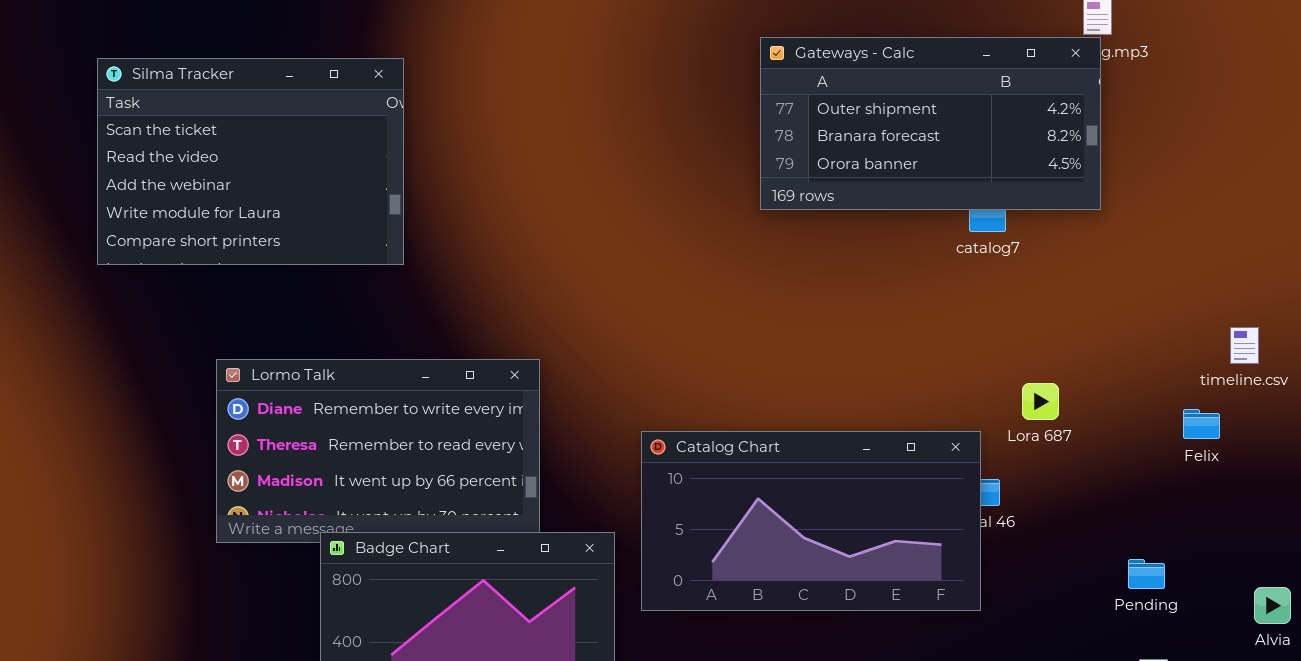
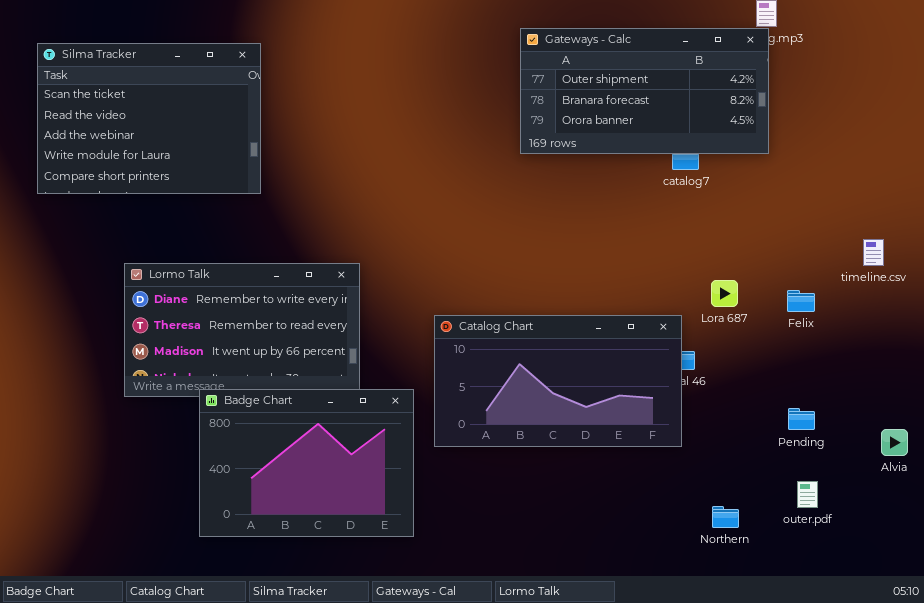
Felix: [1183,409,1220,439] -> [787,290,815,312], moved

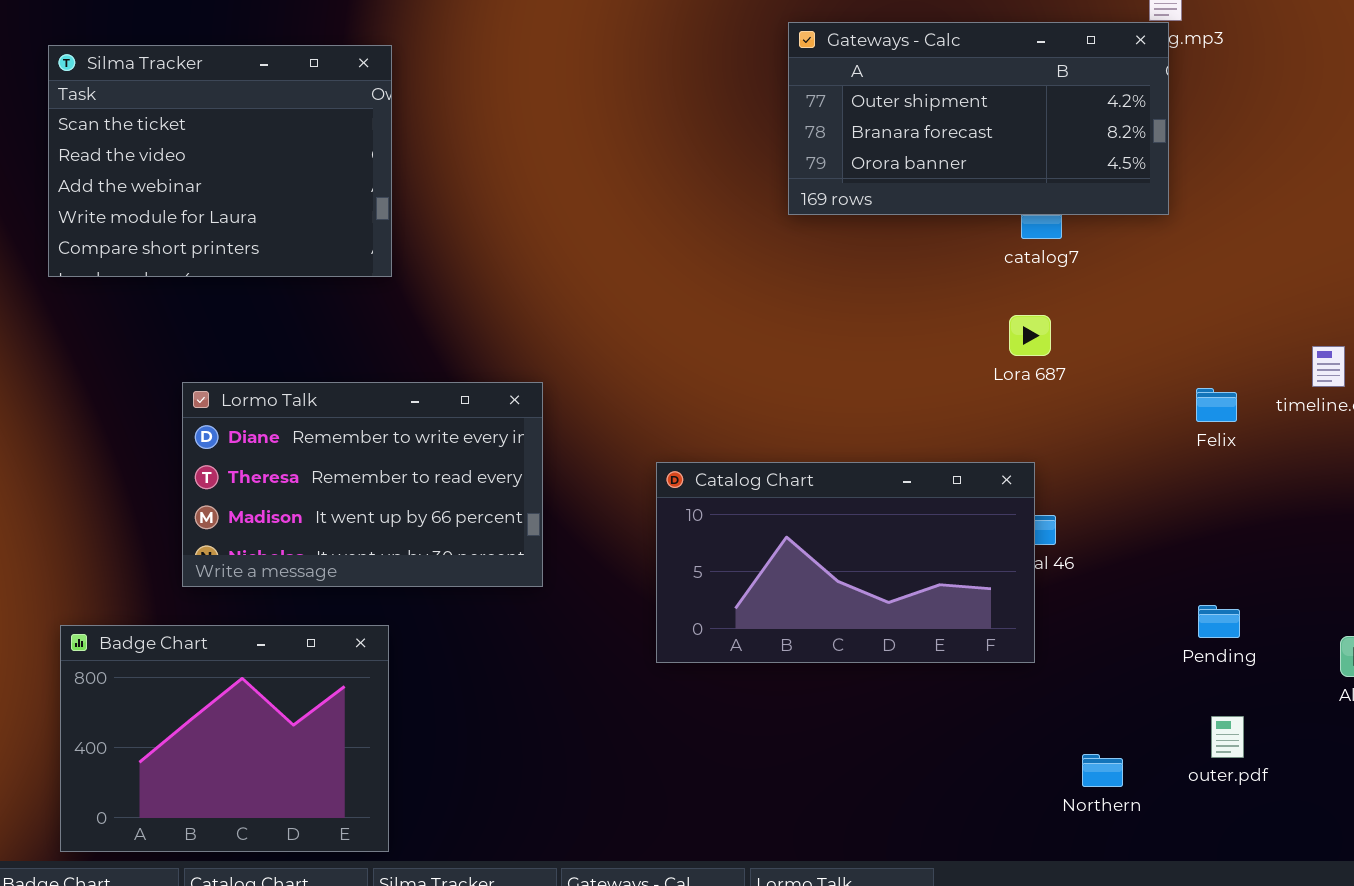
Lora 687: [711,280,738,307] -> [1009,315,1051,356], moved
Felix: [787,290,815,312] -> [1196,388,1237,422], moved
Badge Chart: [199,389,414,537] -> [60,625,389,852], moved

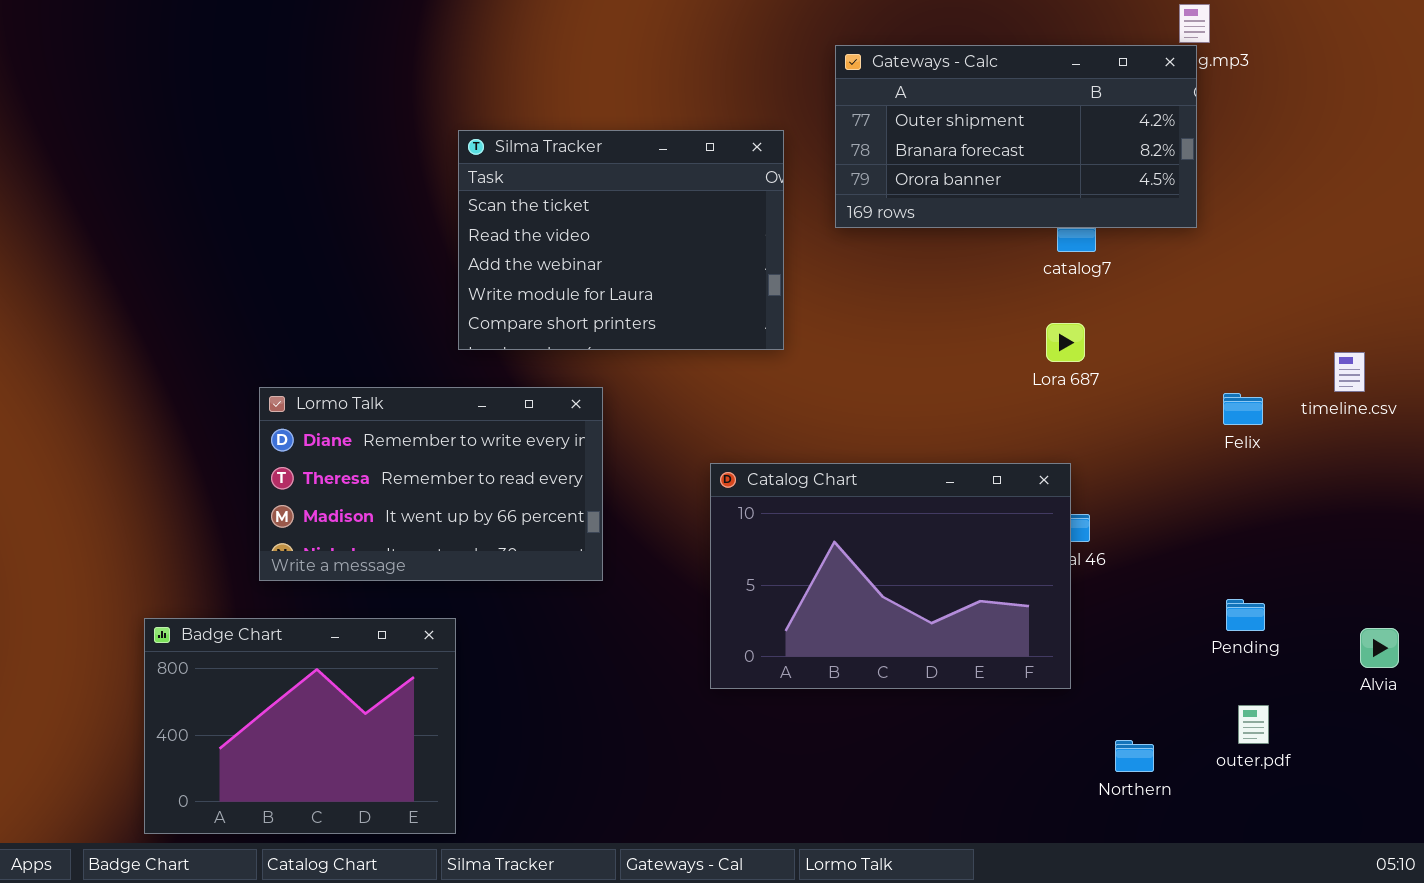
Silma Tracker: [48,45,392,277] -> [458,130,784,350], moved
Catalog Chart: [656,462,1035,663] -> [710,463,1071,689], resized

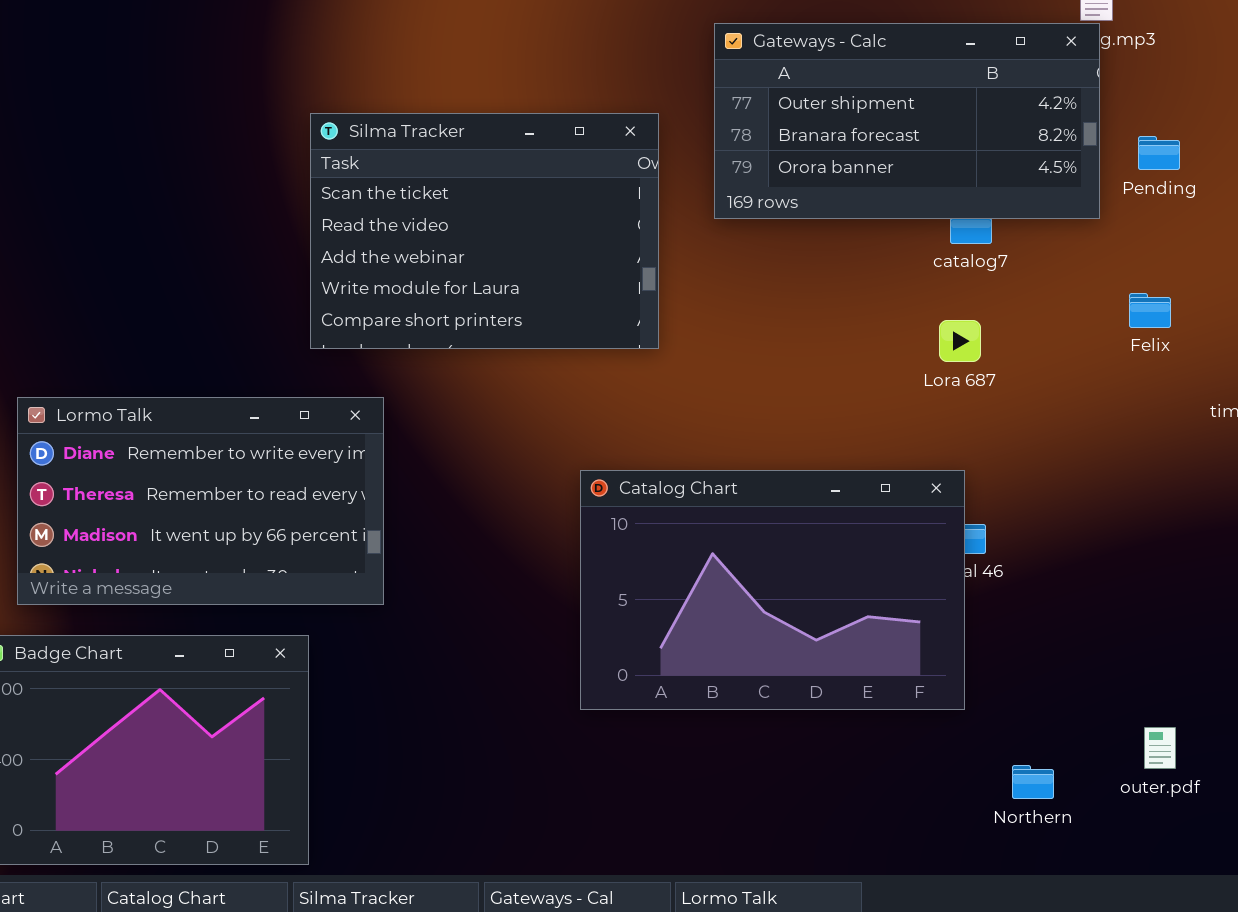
Lormo Talk: [259,387,603,581] -> [17,397,384,605], moved
Felix: [1223,393,1263,425] -> [1129,293,1171,328], moved
Pending: [1226,599,1265,631] -> [1138,136,1180,170], moved

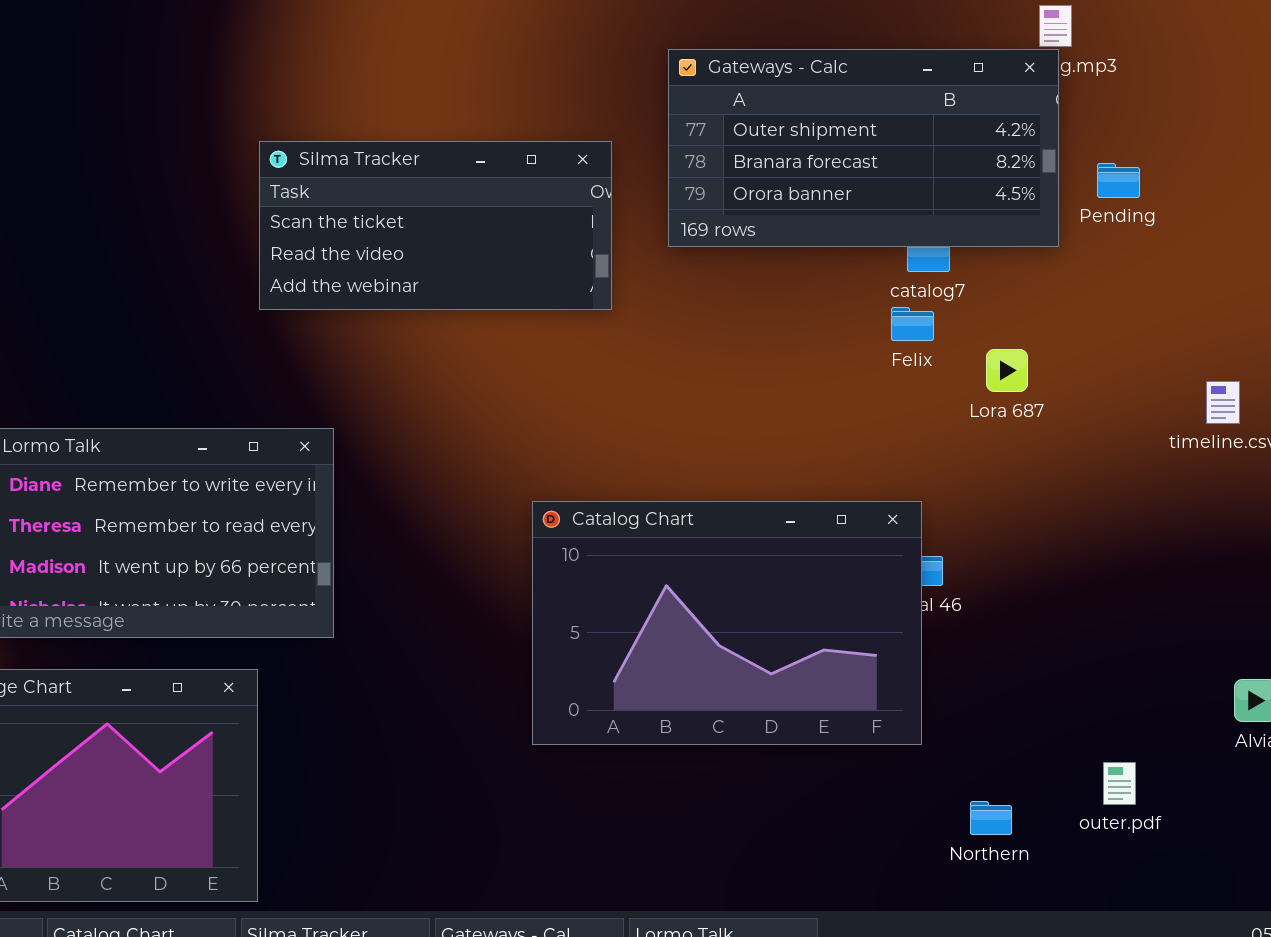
Silma Tracker: [310,113,659,349] -> [259,141,612,310], resized
Felix: [1129,293,1171,328] -> [891,307,934,341], moved
Lora 687: [939,320,981,362] -> [986,349,1028,392], moved

